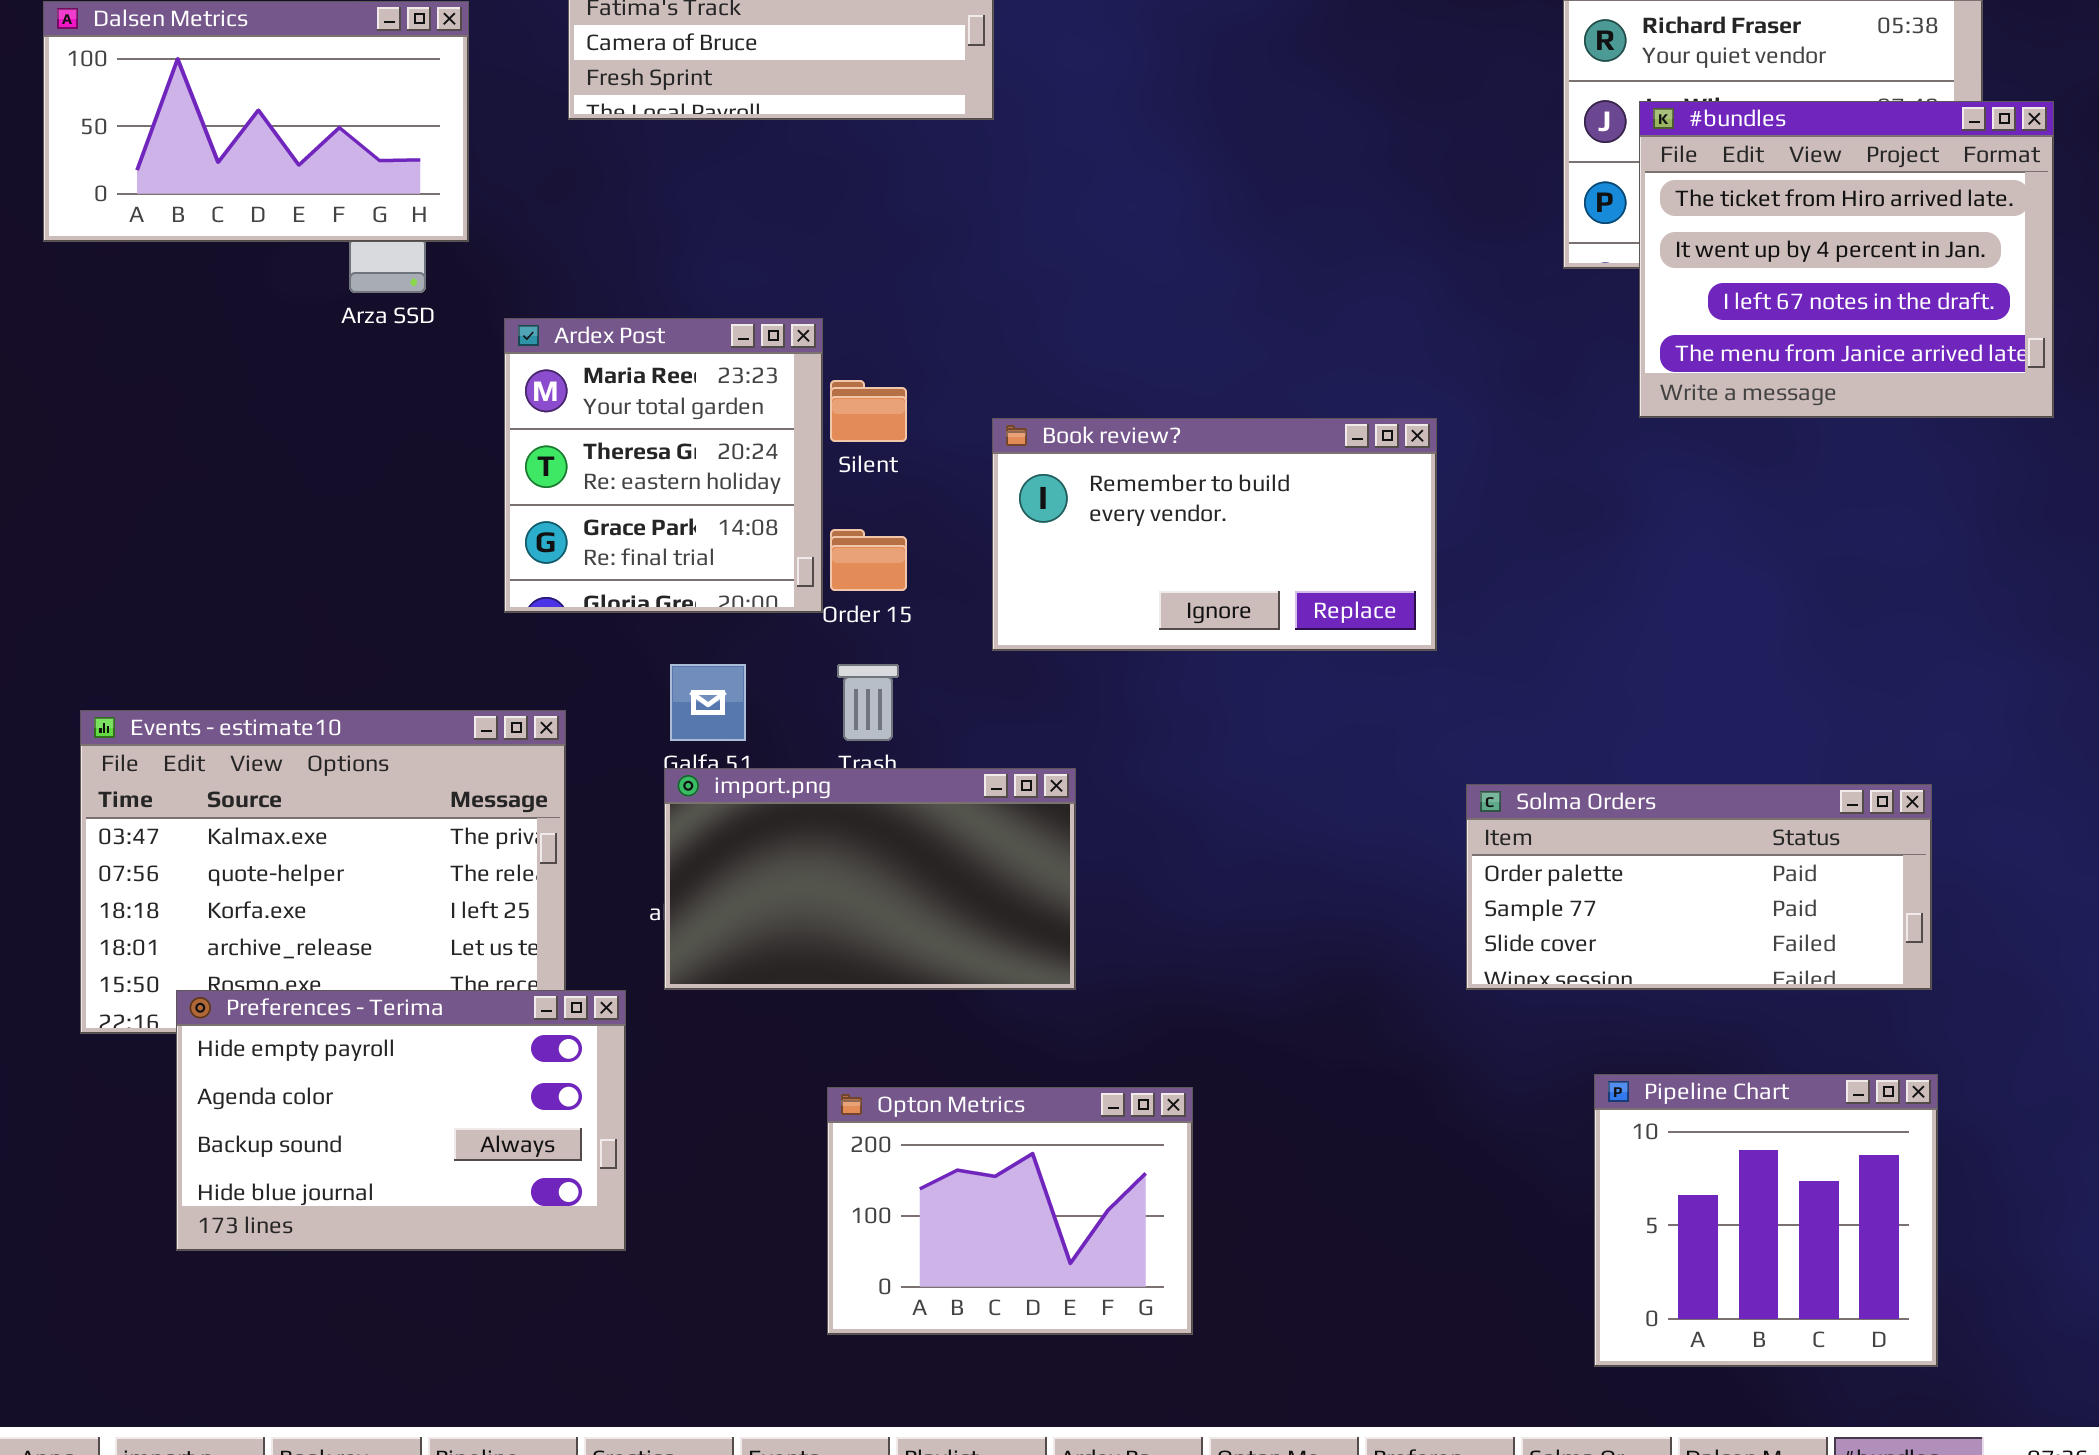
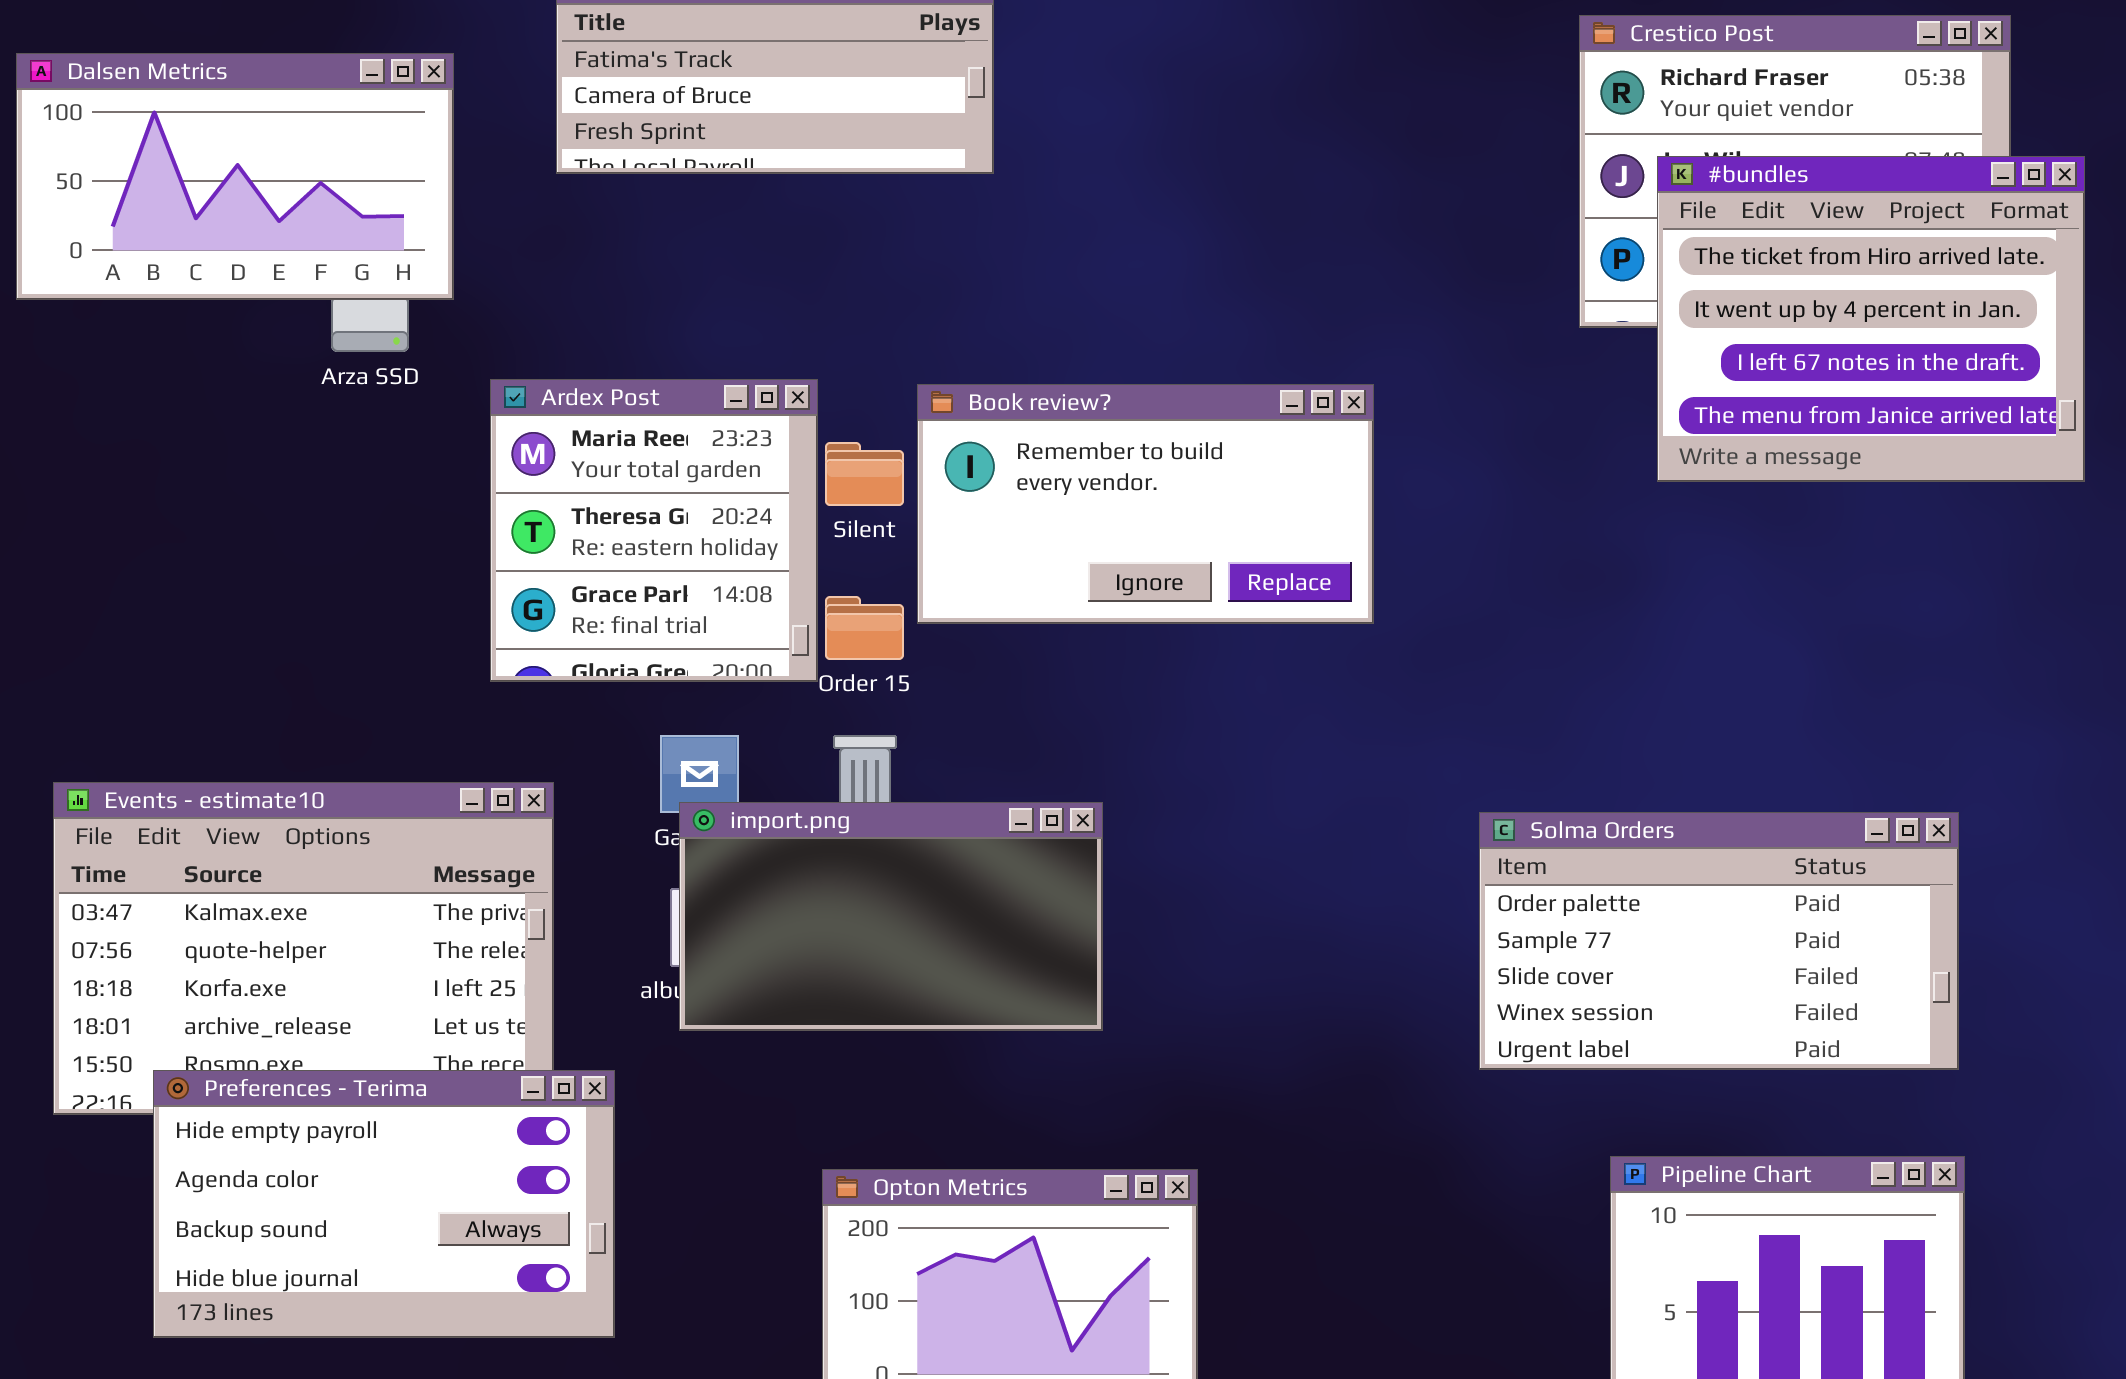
Book review?: [992,418,1437,651] -> [917,384,1374,624], moved
import.png: [664,768,1076,990] -> [679,802,1103,1031], moved
Solma Orders: [1466,784,1932,990] -> [1479,812,1959,1070], resized

